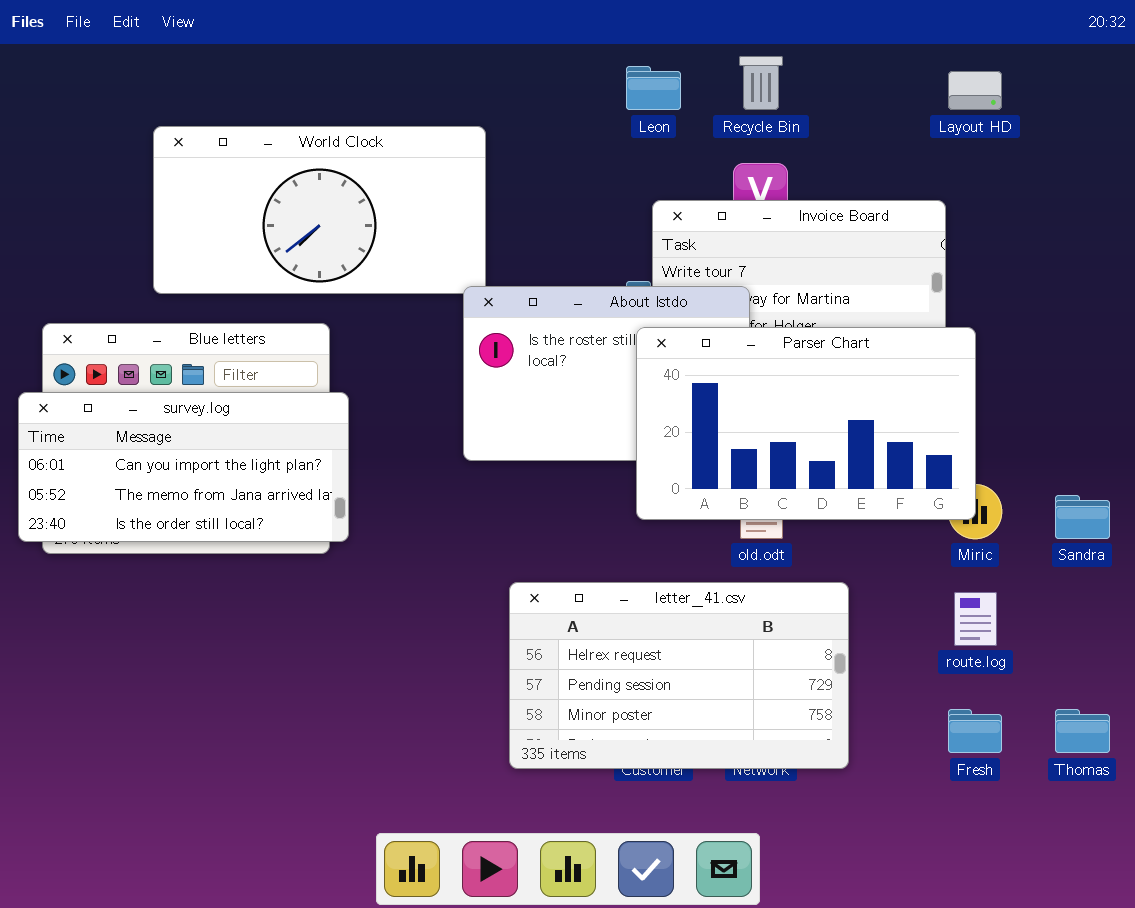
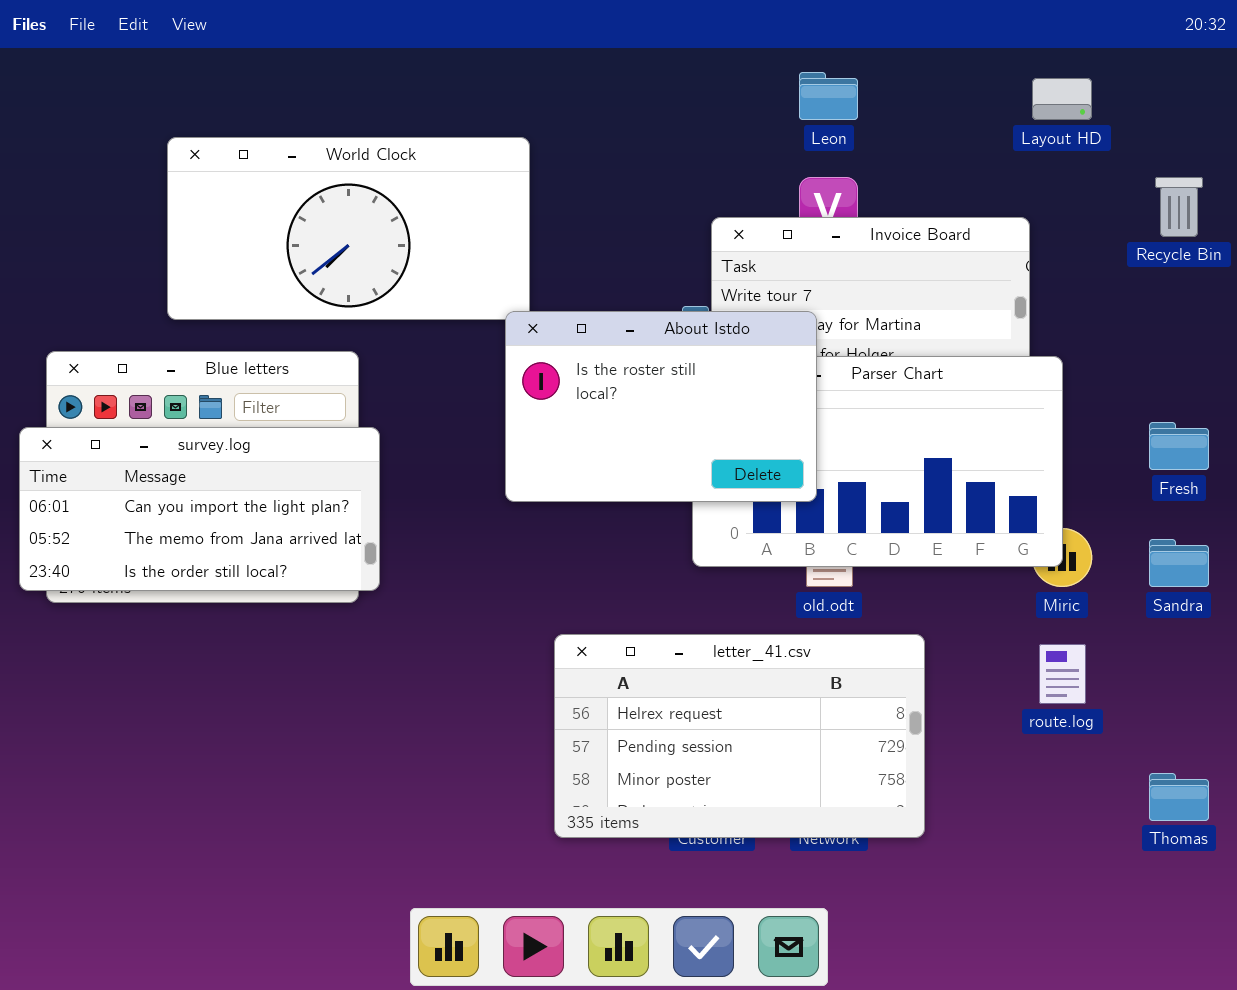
Recycle Bin: [739,56,783,110] -> [1155,177,1203,237], moved
Leon: [626,66,681,110] -> [799,72,858,120], moved
About Istdo: [463,286,750,461] -> [505,311,817,502], raised
Fresh: [948,709,1002,753] -> [1149,422,1209,470], moved

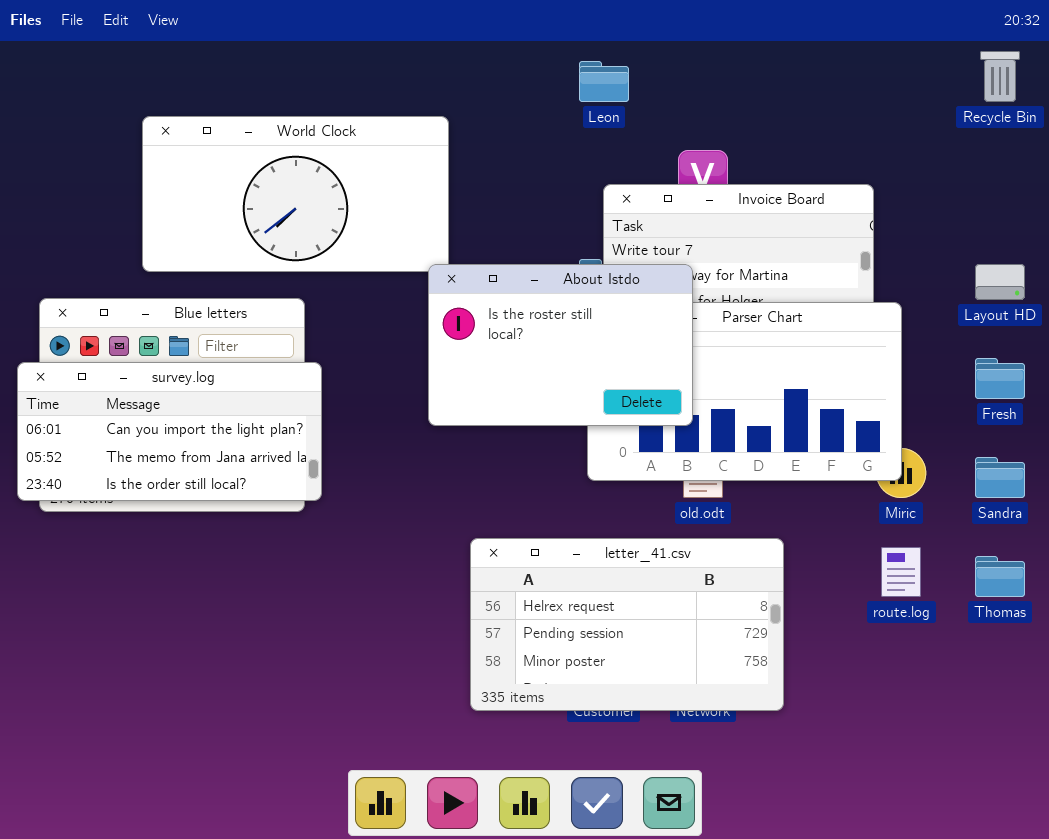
Leon: [799,72,858,120] -> [579,61,629,102], moved
Layout HD: [1032,78,1092,120] -> [975,264,1025,300], moved
Recycle Bin: [1155,177,1203,237] -> [980,51,1020,102], moved
Thomas: [1149,773,1209,821] -> [975,556,1025,597], moved

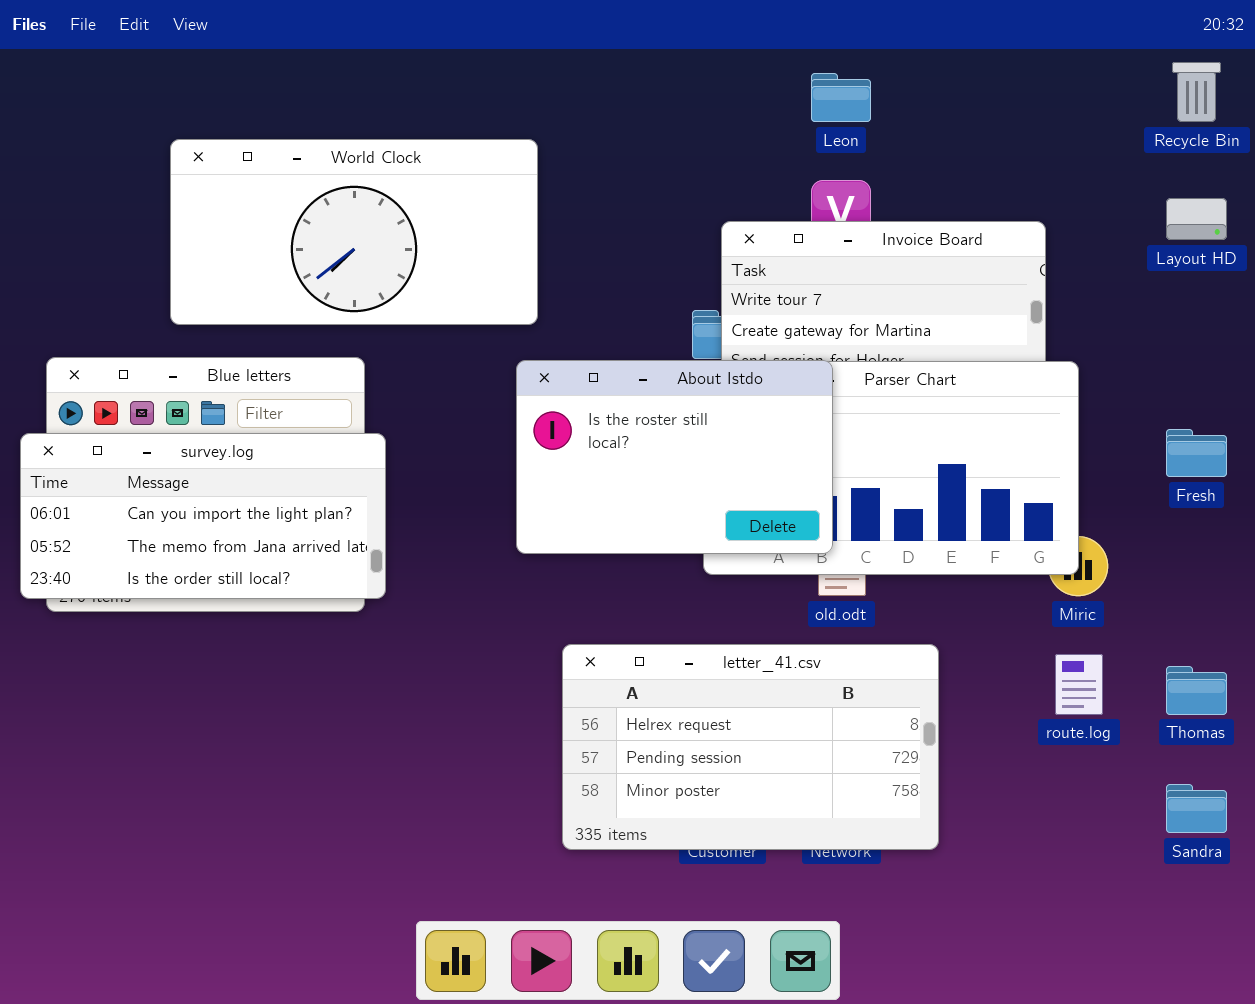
Leon: [579,61,629,102] -> [811,73,871,122], moved
About Istdo: [428,264,693,426] -> [516,360,833,554], moved
Layout HD: [975,264,1025,300] -> [1166,198,1227,240], moved
Sandra: [975,457,1025,498] -> [1166,784,1227,833], moved

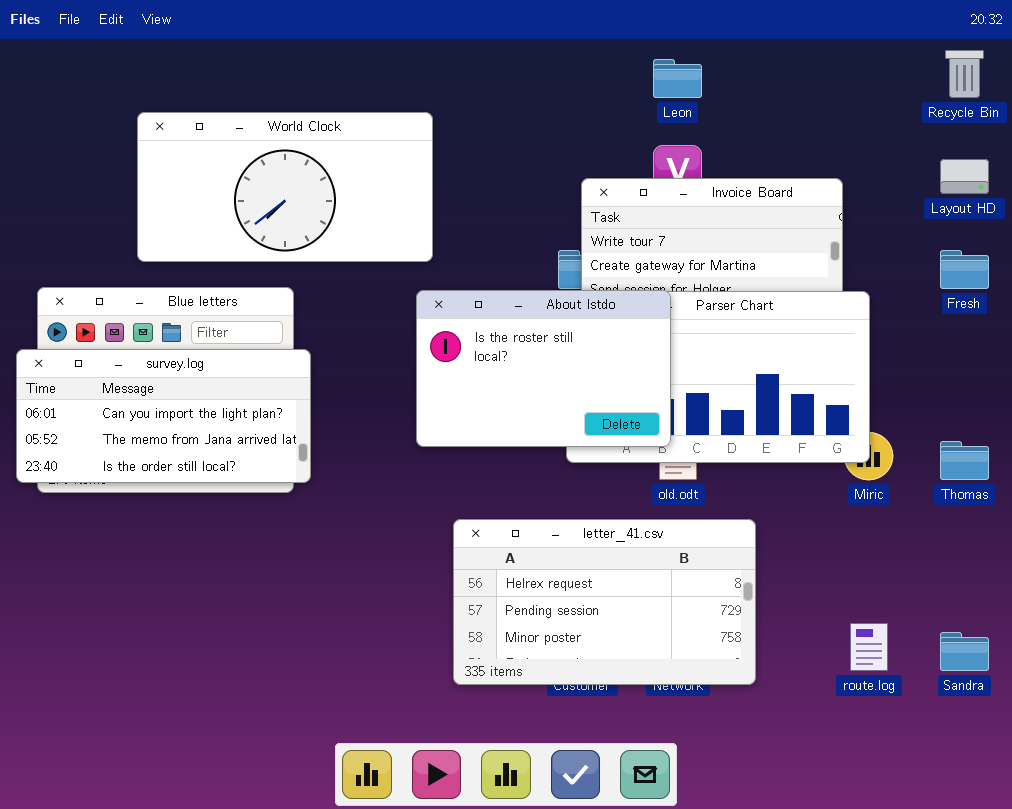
Fresh: [1166,429,1227,477] -> [940,250,989,289], moved
route.log: [1055,654,1103,715] -> [850,623,888,671], moved
Thomas: [1166,666,1227,715] -> [940,441,989,480], moved

